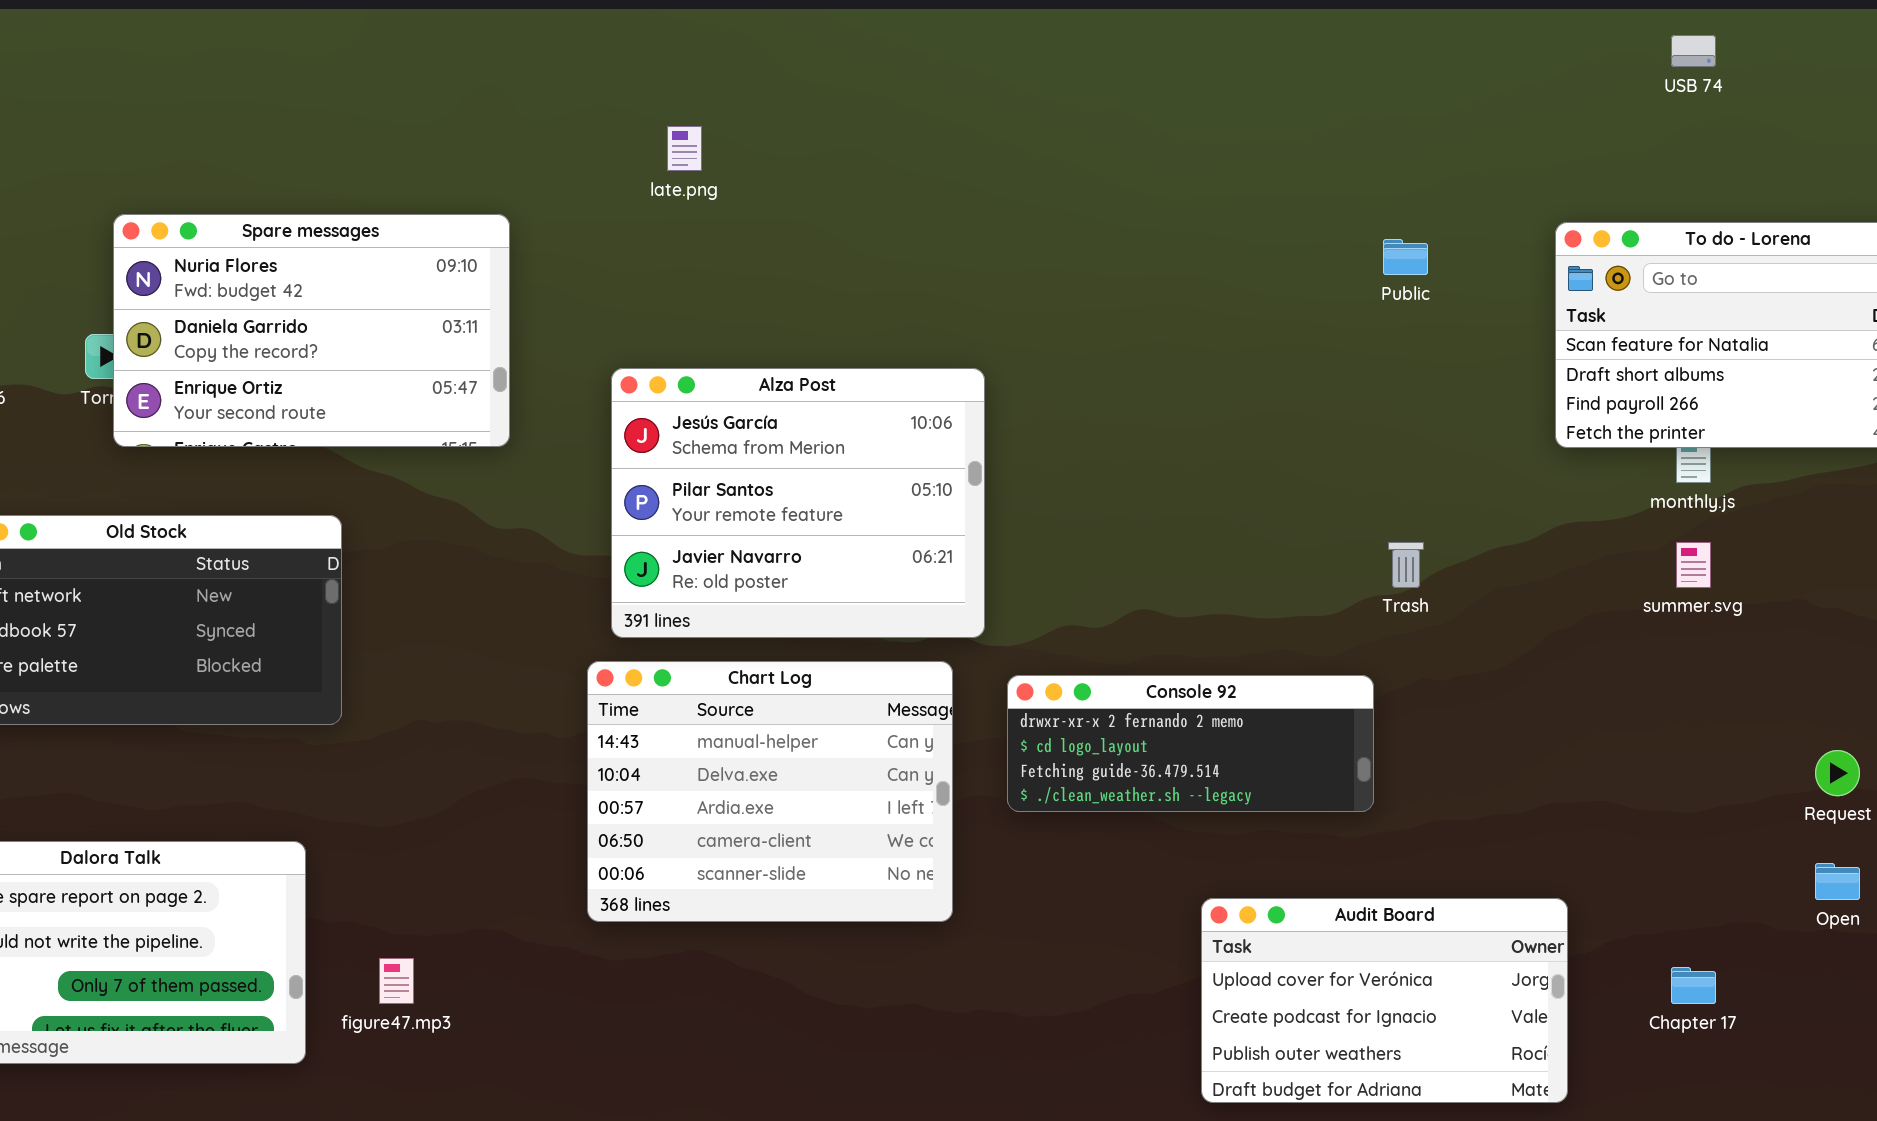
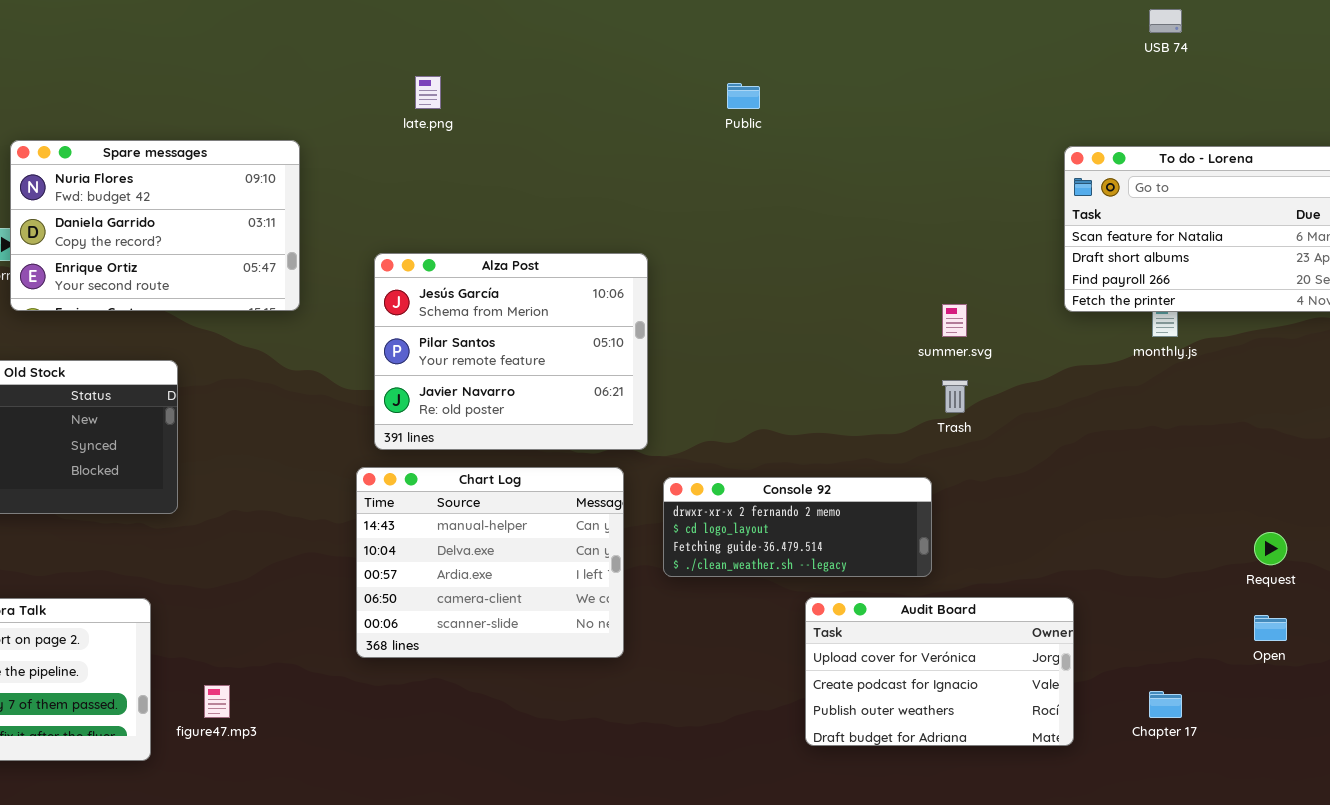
Public: [1383,239,1428,275] -> [727,83,760,109], moved
summer.svg: [1676,542,1711,588] -> [942,304,967,337], moved
Audit Board: [1201,898,1568,1103] -> [805,597,1074,746], moved

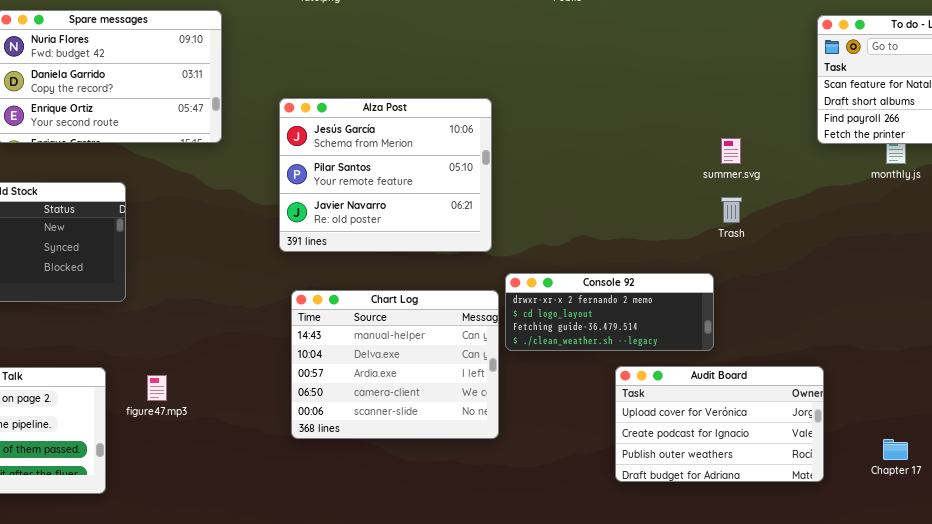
Chart Log: [356,467,624,658] -> [291,290,499,439], moved
figure47.mp3: [204,685,230,718] -> [147,375,167,401], moved

